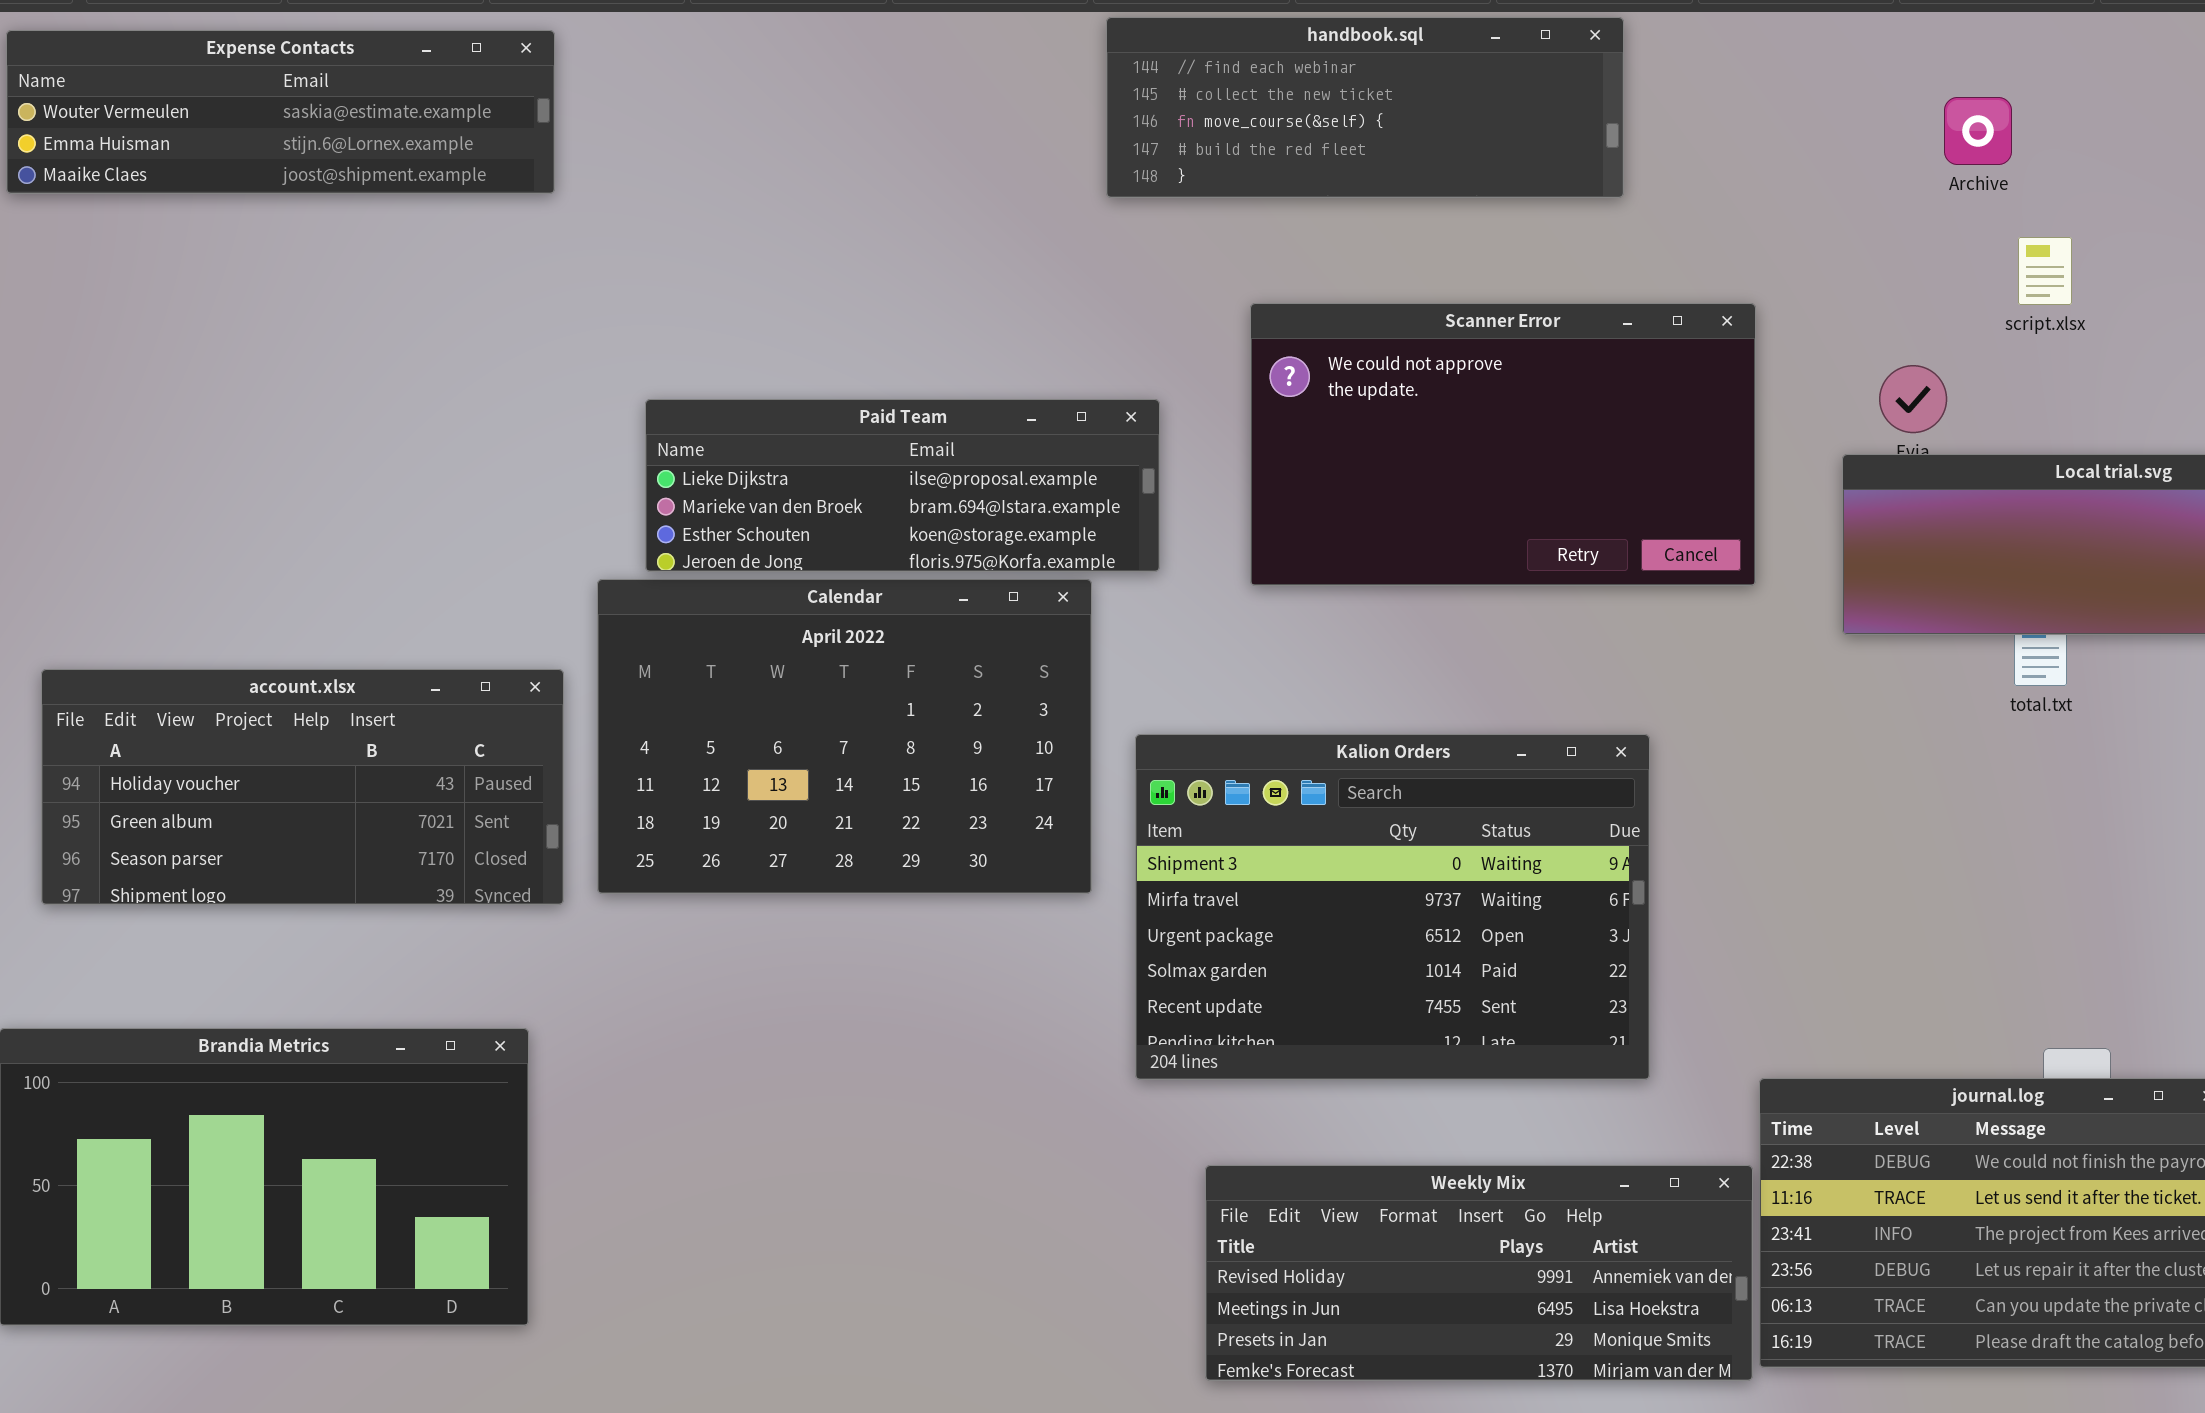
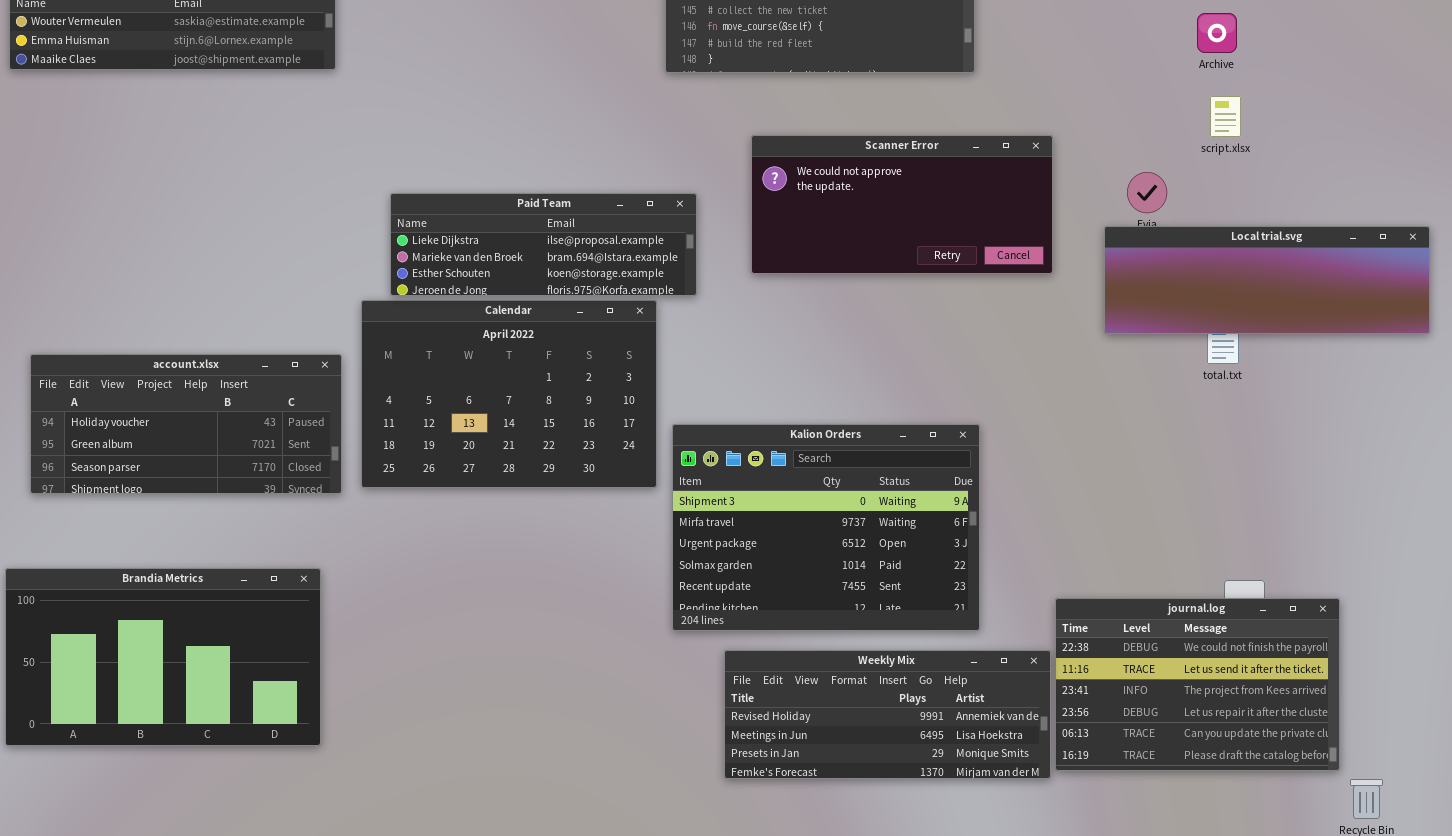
Archive: [1944,97,2012,165] -> [1197,13,1237,53], moved
Scanner Error: [1250,303,1756,586] -> [751,135,1053,274], resized
Kalion Orders: [1135,734,1650,1080] -> [672,424,980,631], moved

